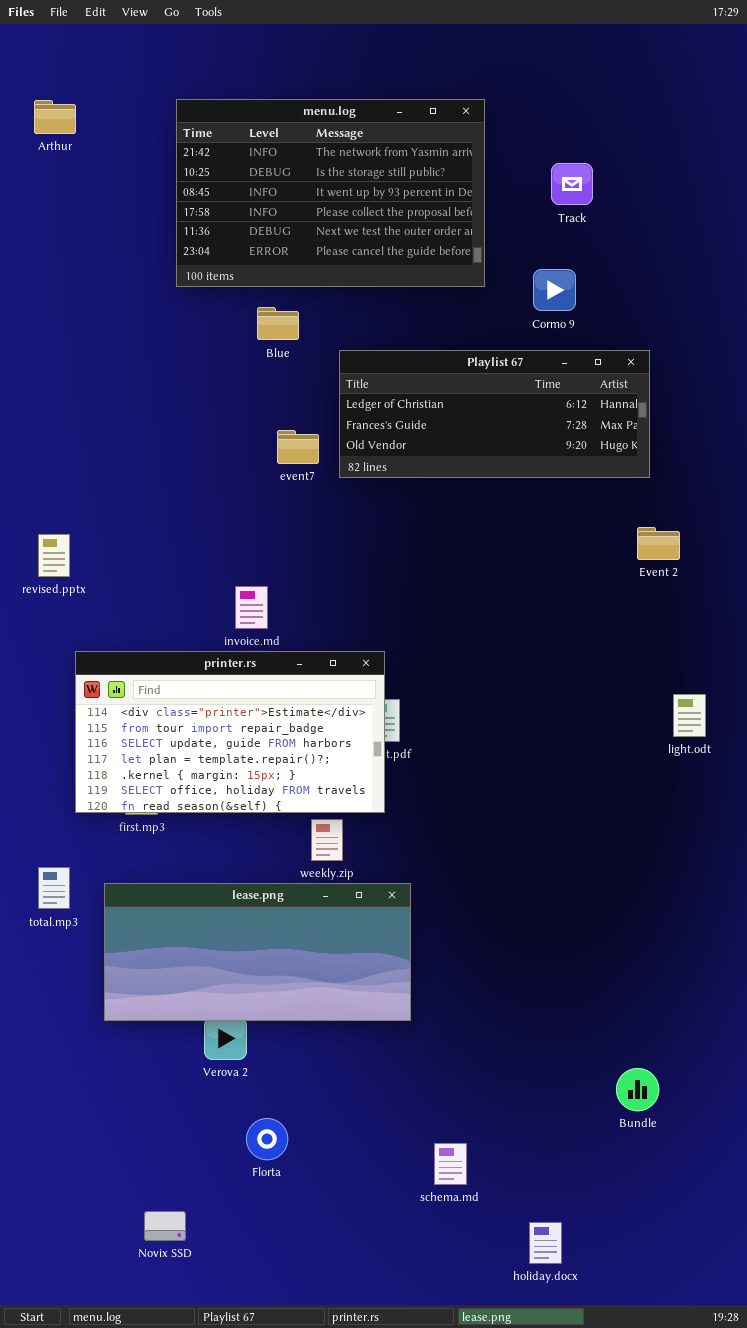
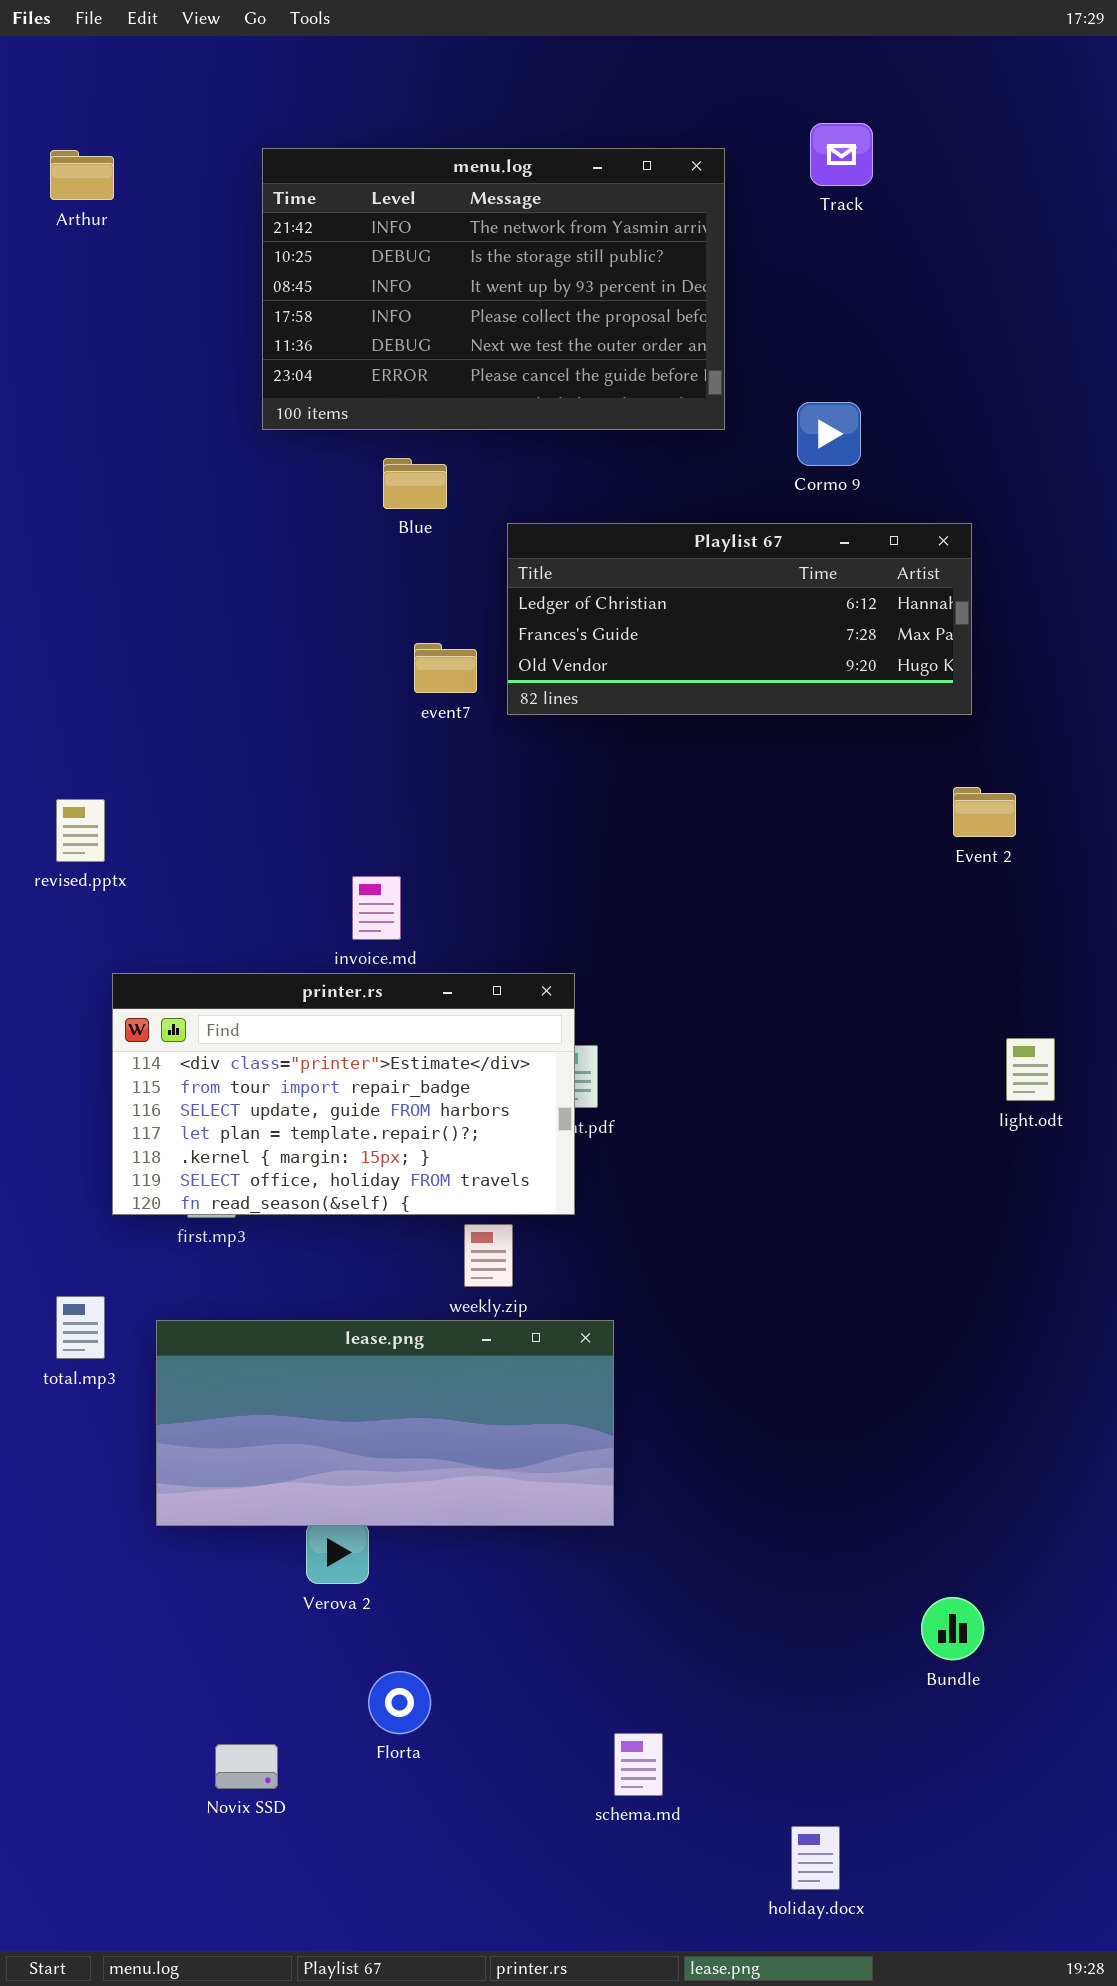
Track: [551,163,593,205] -> [810,123,873,186], moved
schema.md: [434,1143,467,1185] -> [614,1733,663,1796], moved
Novix SSD: [144,1211,186,1241] -> [215,1744,278,1789], moved

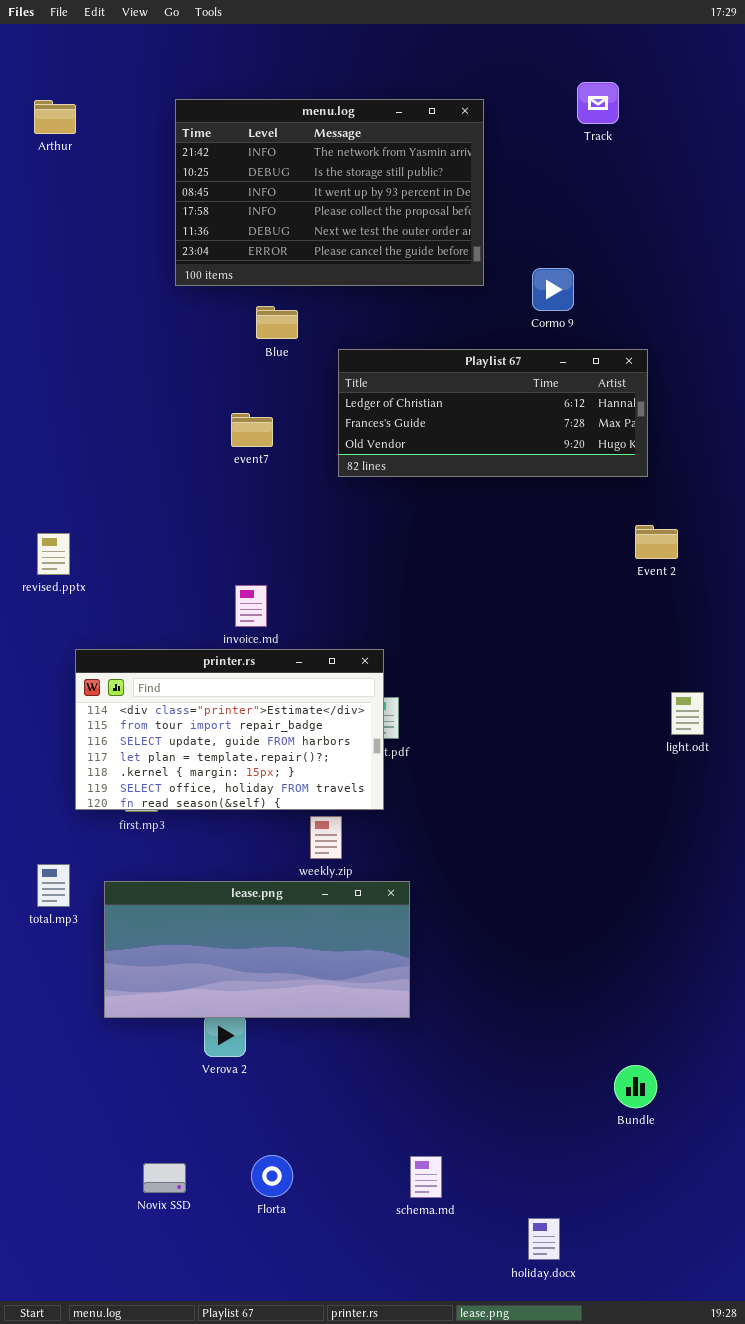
Track: [810,123,873,186] -> [577,82,619,124], moved
event7: [414,643,477,693] -> [231,413,273,447], moved
Florta: [368,1671,431,1734] -> [251,1155,293,1197], moved

